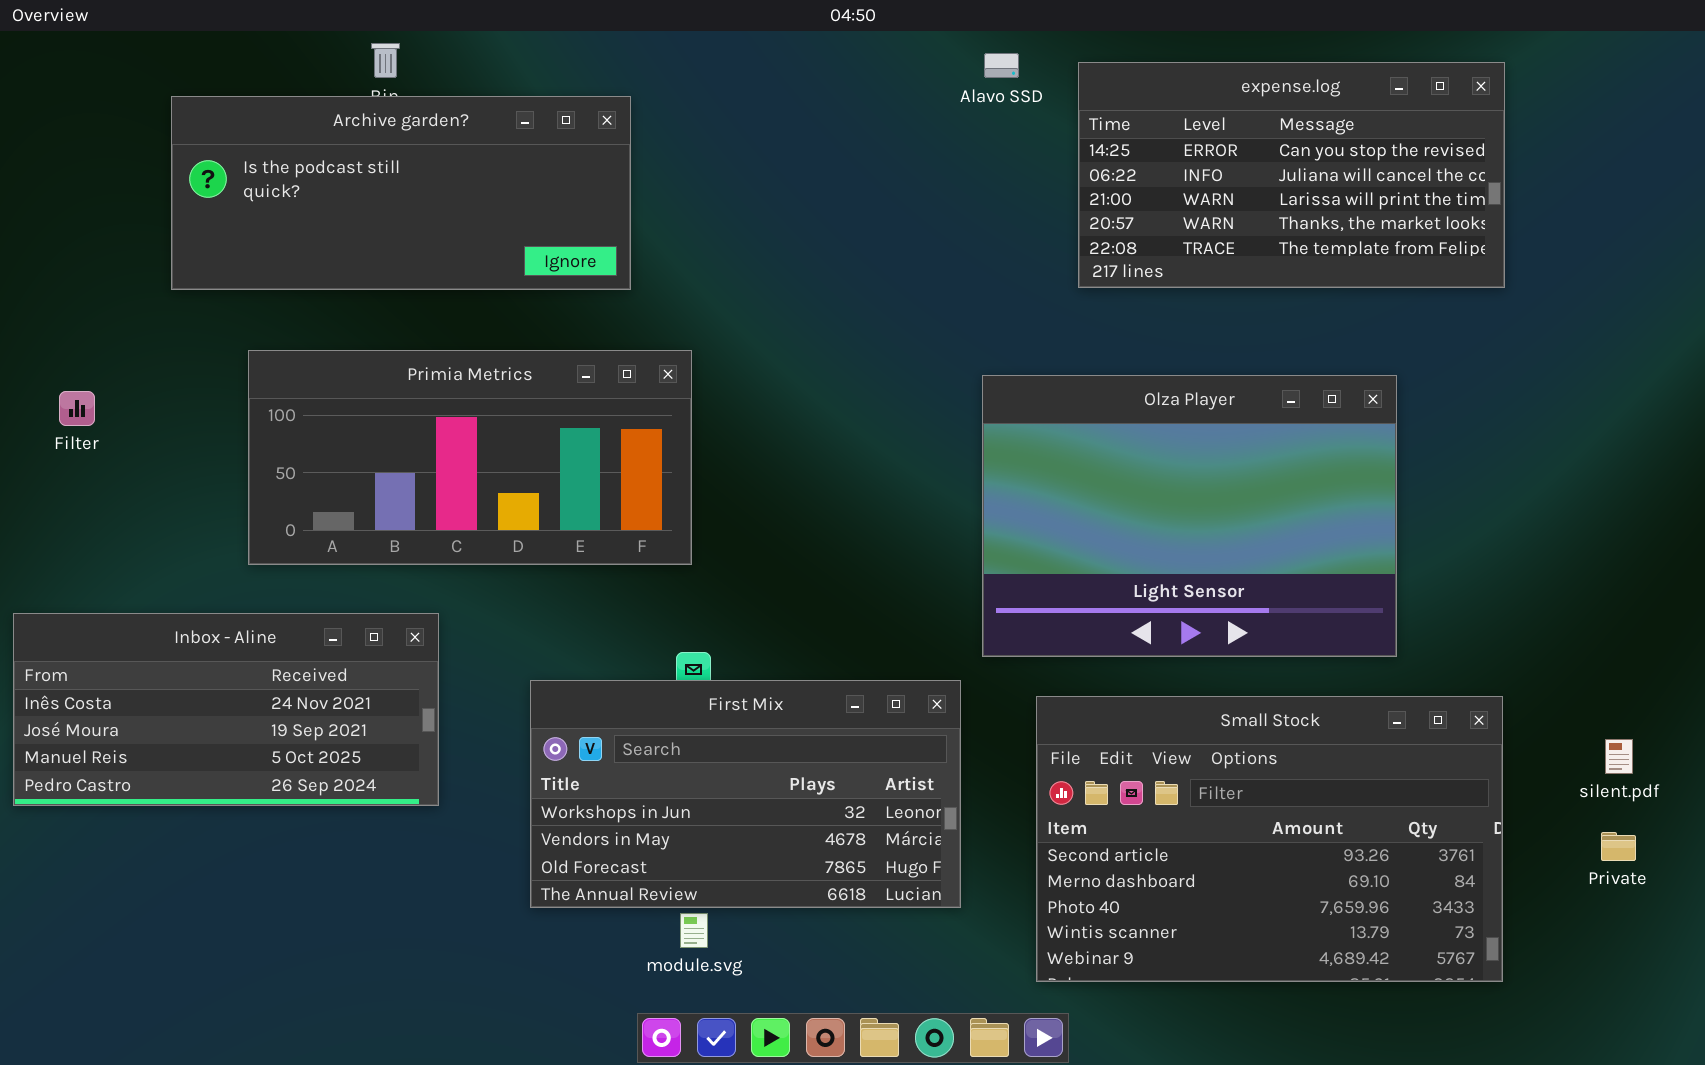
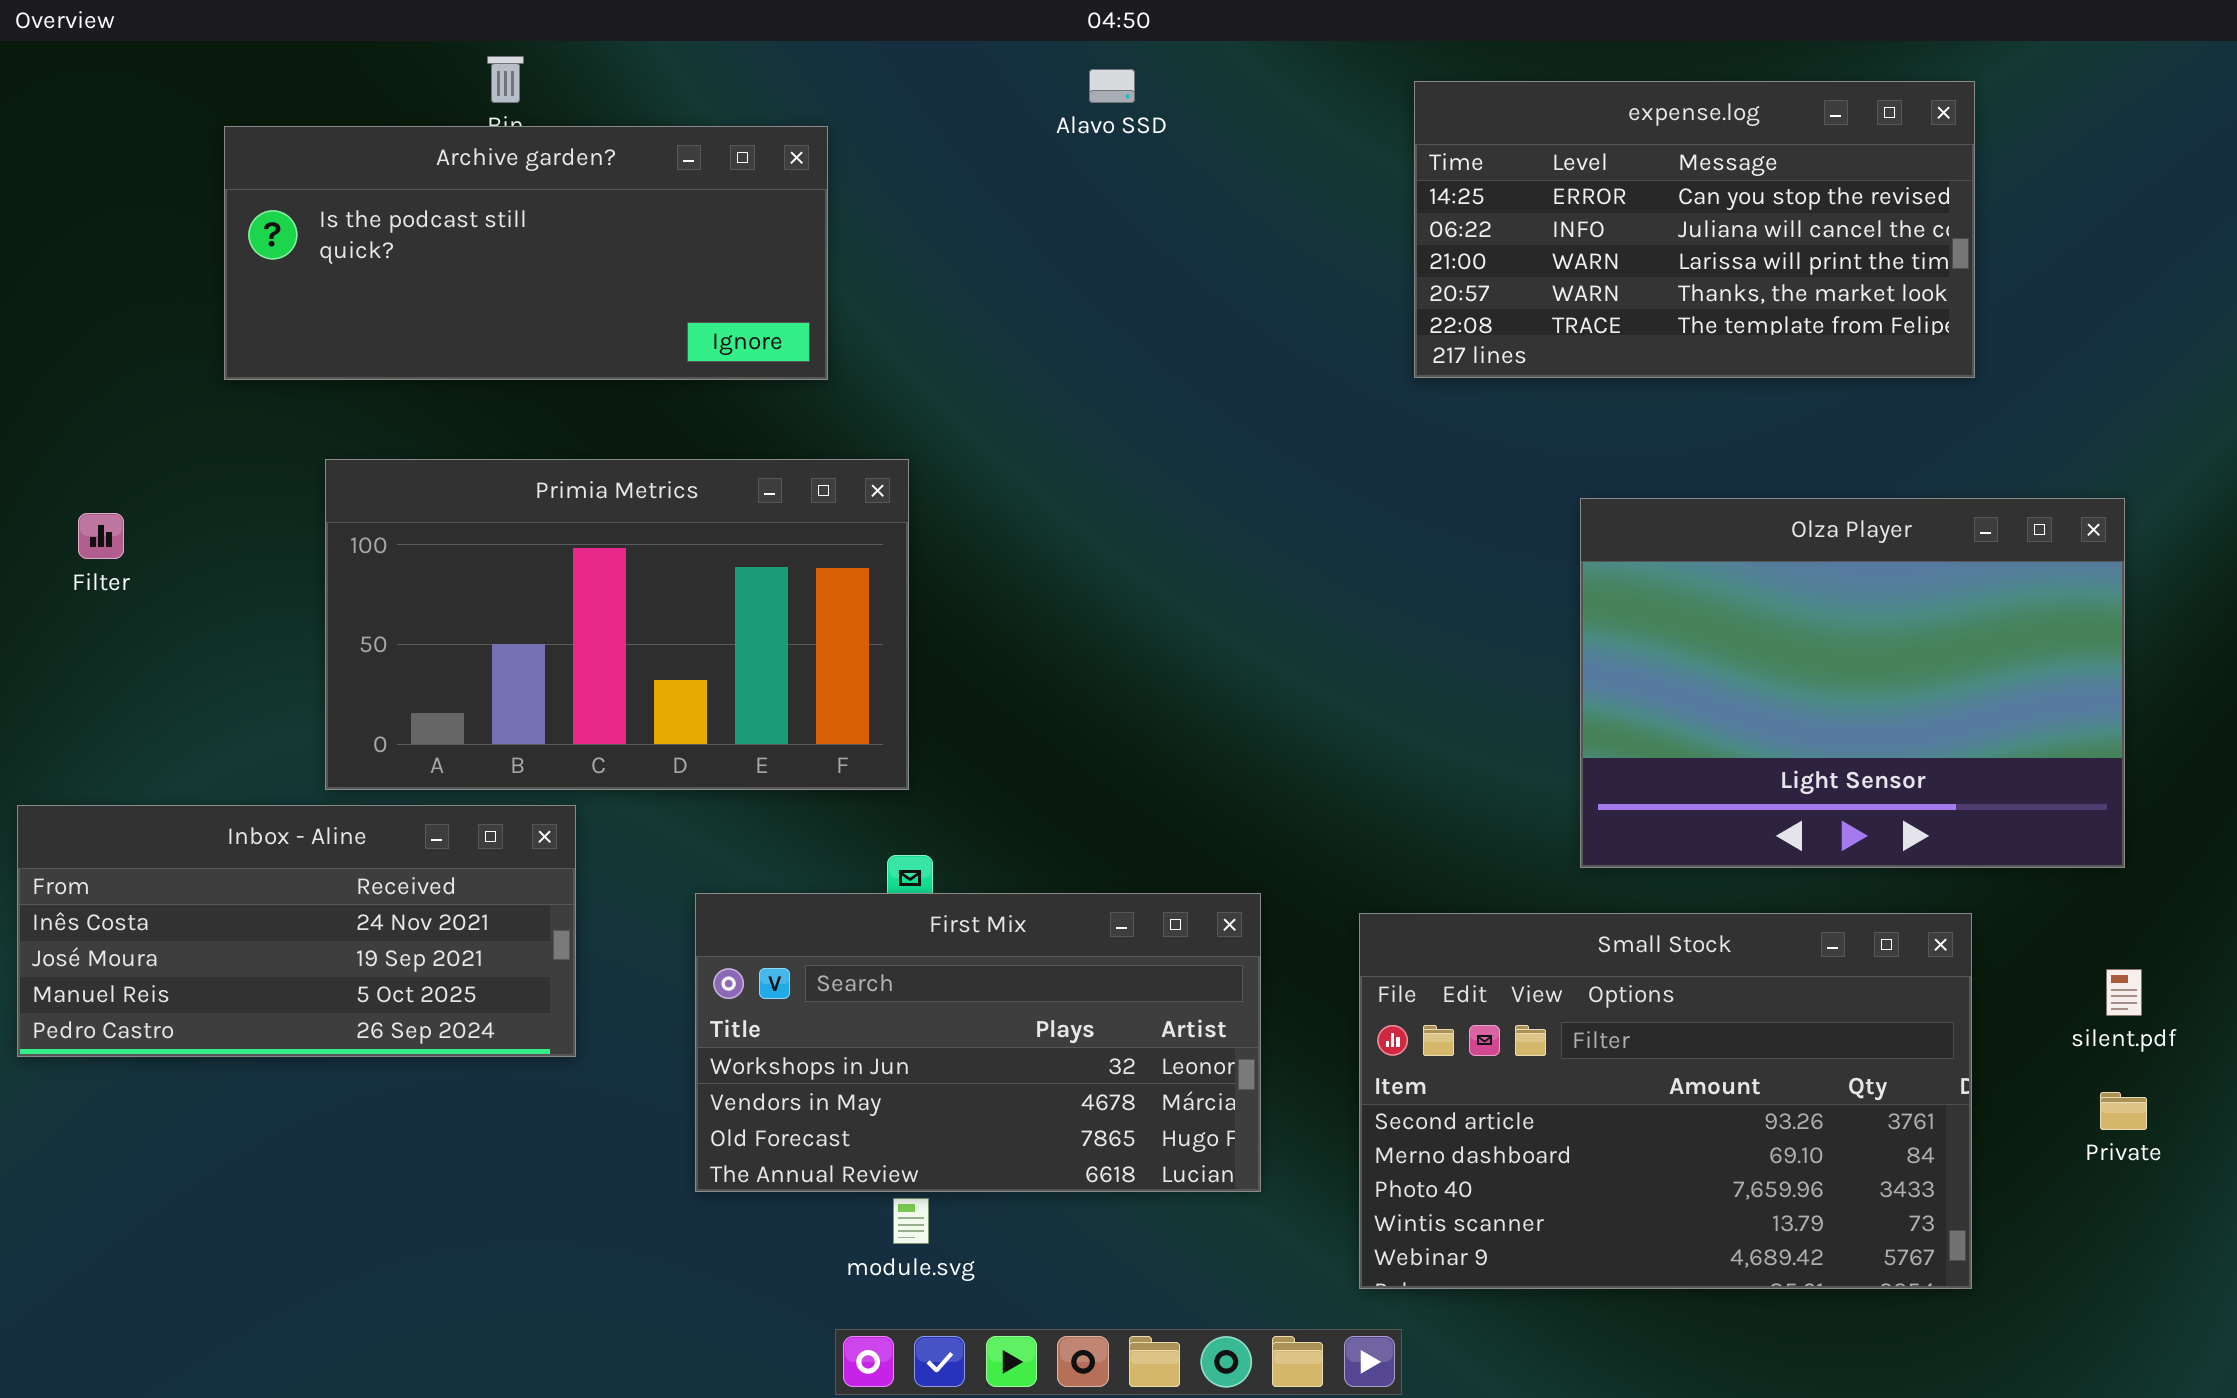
Alavo SSD: [984,53,1019,78] -> [1089,69,1135,103], moved
Primia Metrics: [248,350,692,565] -> [325,459,909,790], resized
Olza Player: [982,375,1397,657] -> [1580,498,2125,868], moved

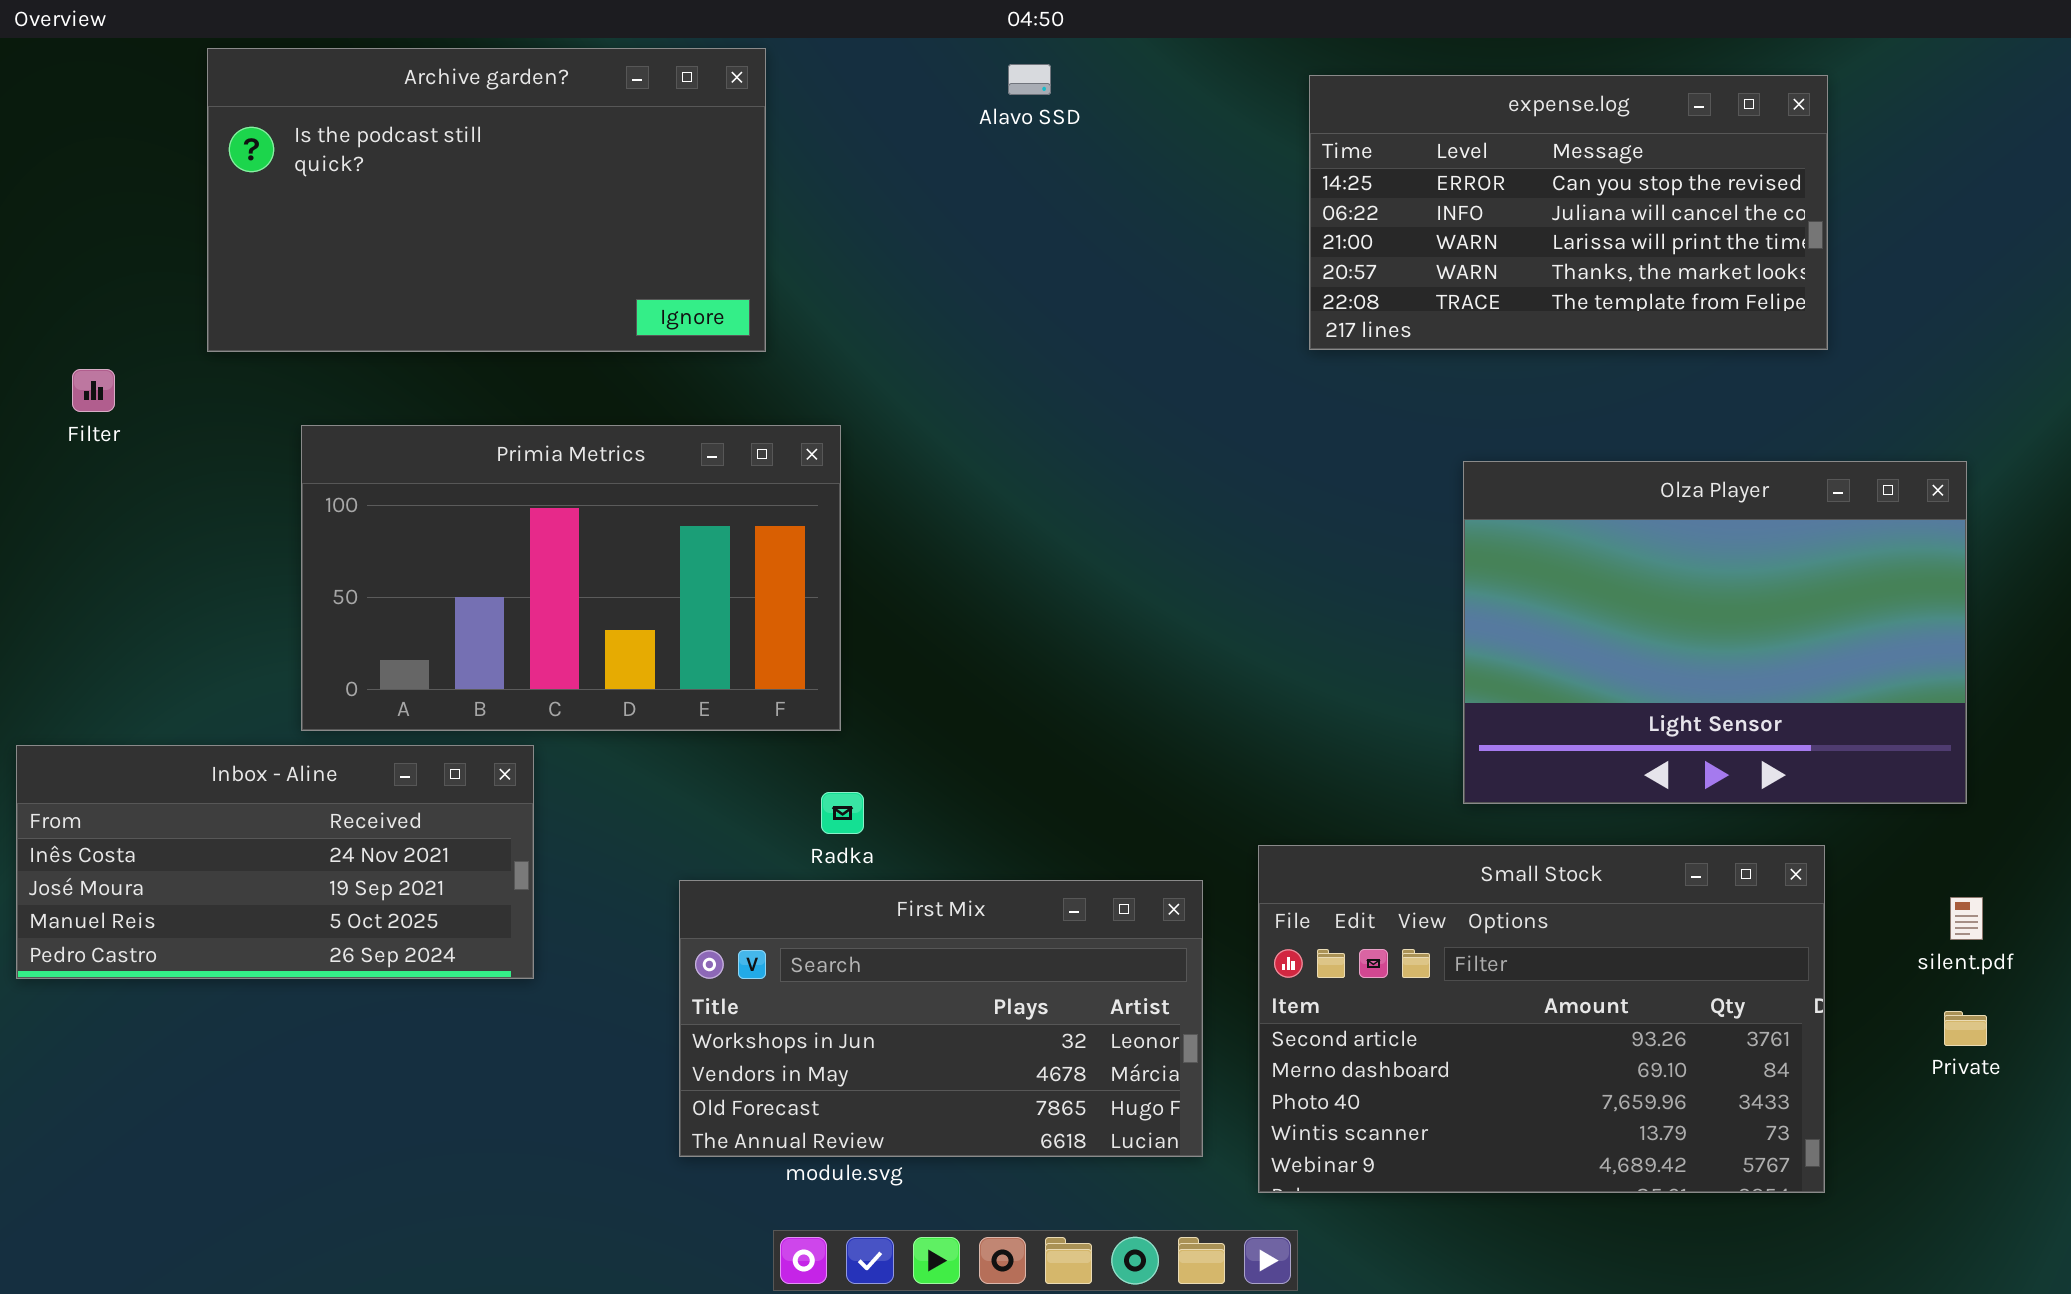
Archive garden?: [224,126,828,380] -> [207,48,766,352], resized
Filter: [78,513,124,559] -> [72,369,115,412], moved
First Mix: [695,893,1261,1192] -> [679,880,1203,1157], moved

